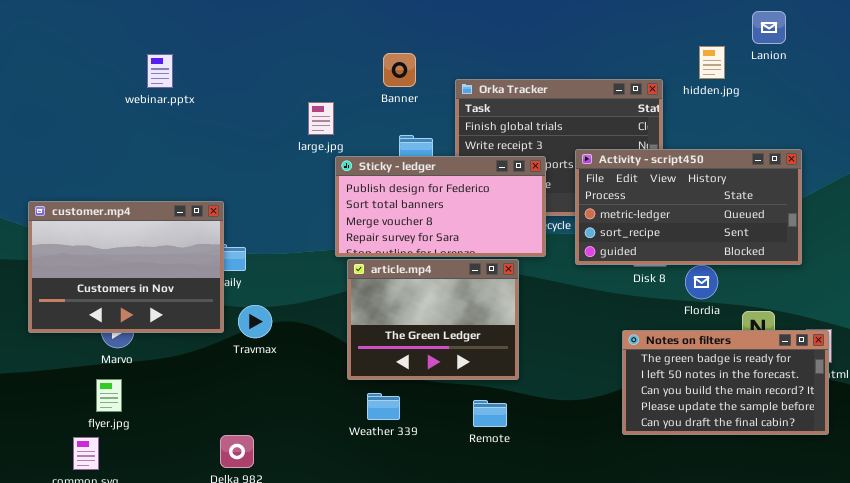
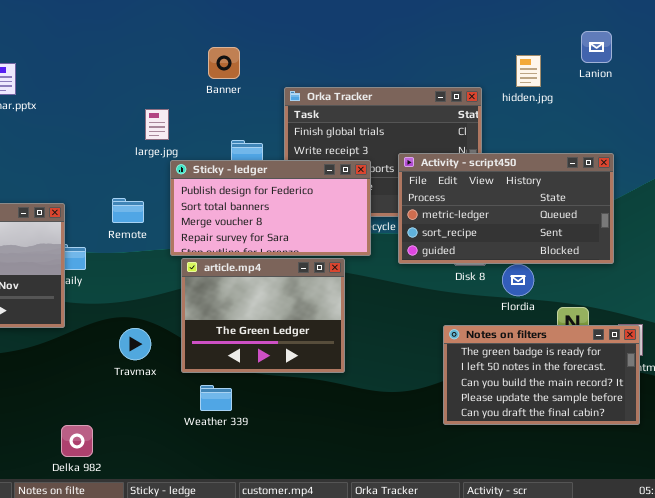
Lanion: [752,11,786,44] -> [581,31,612,63], moved
Banner: [383,53,416,87] -> [208,47,240,79], moved
Travmax: [238,305,272,338] -> [119,328,151,360], moved
Remote: [473,400,507,427] -> [112,198,144,223], moved

